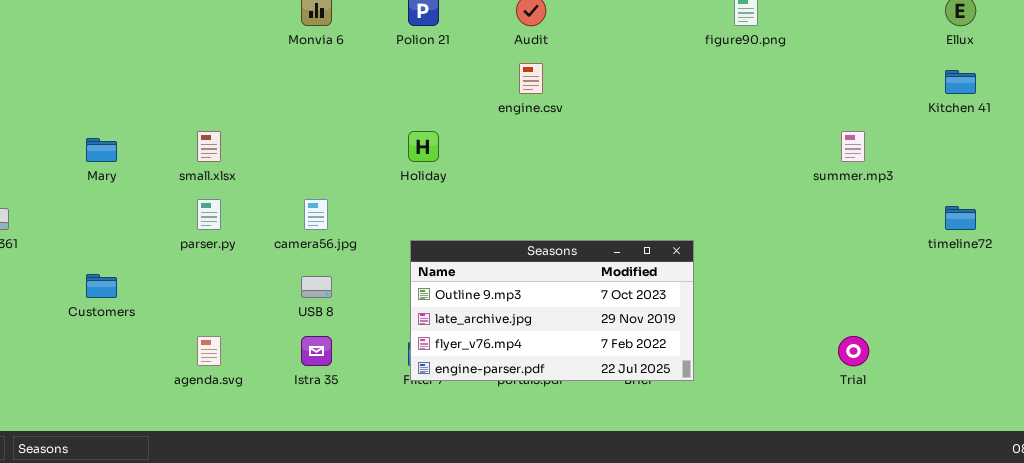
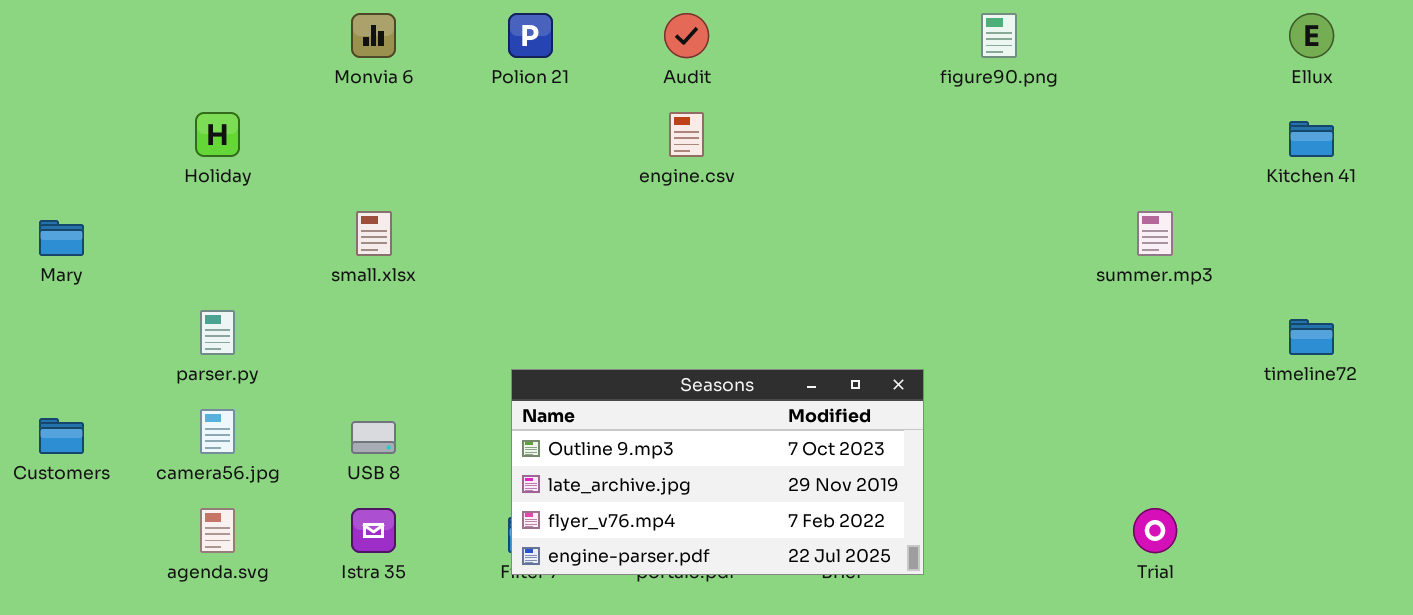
small.xlsx: [197,131,221,162] -> [356,211,392,256], moved
Holiday: [408,131,439,162] -> [195,112,240,157], moved
camera56.jpg: [304,199,328,230] -> [200,409,235,454], moved

